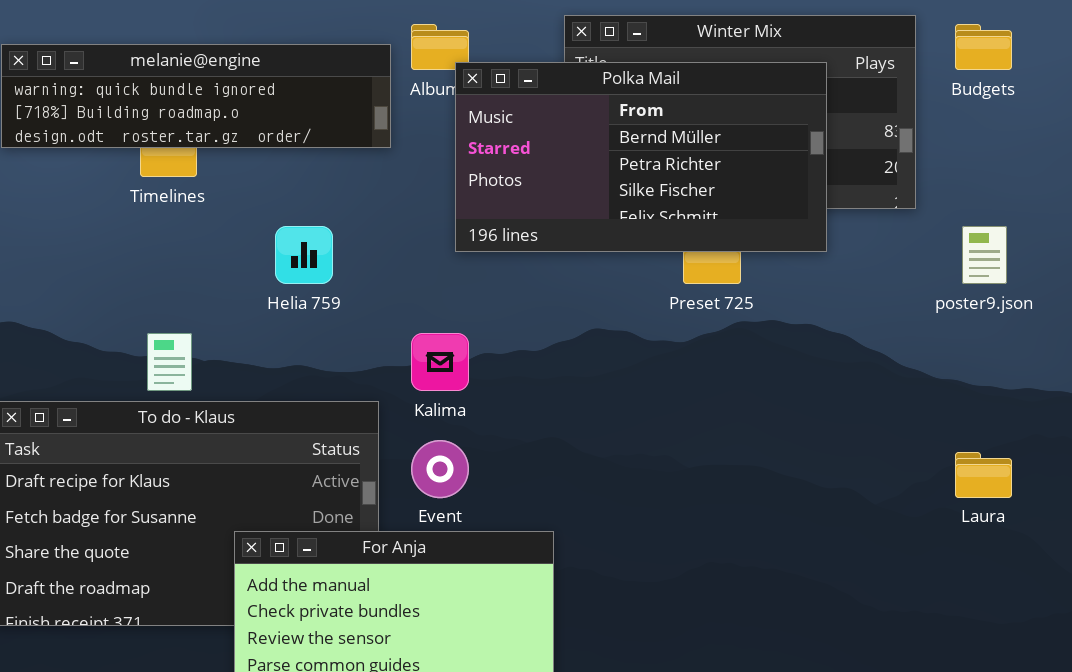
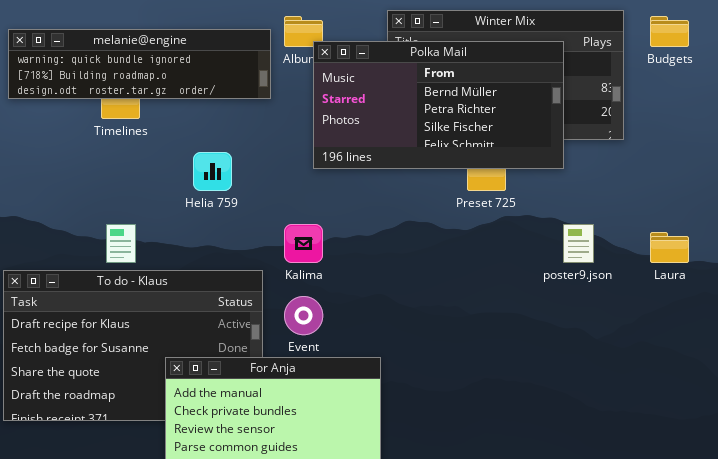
poster9.json: [962,226,1007,284] -> [563,224,594,263], moved
Laura: [955,452,1012,498] -> [650,232,689,263], moved

